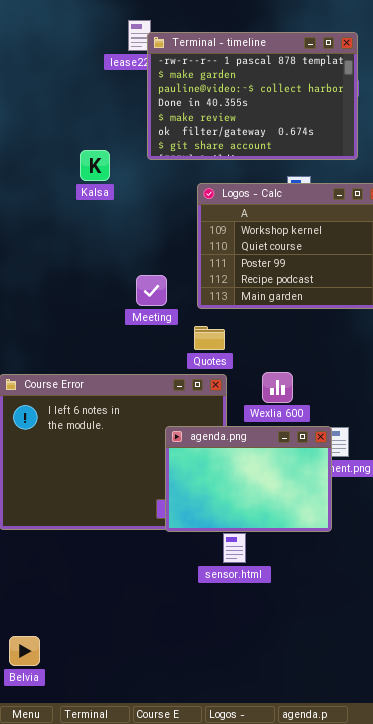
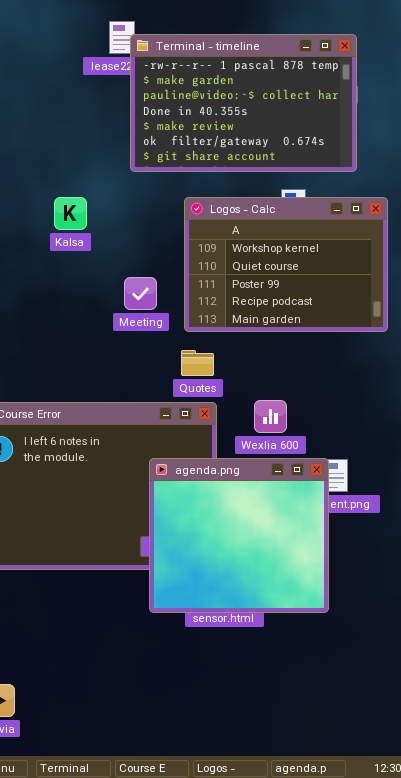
Kalsa: [80,150,110,181] -> [54,197,87,230], moved
Meeting: [136,275,167,306] -> [124,277,157,310], moved
agenda.png: [165,426,332,532] -> [149,458,329,613], resized

